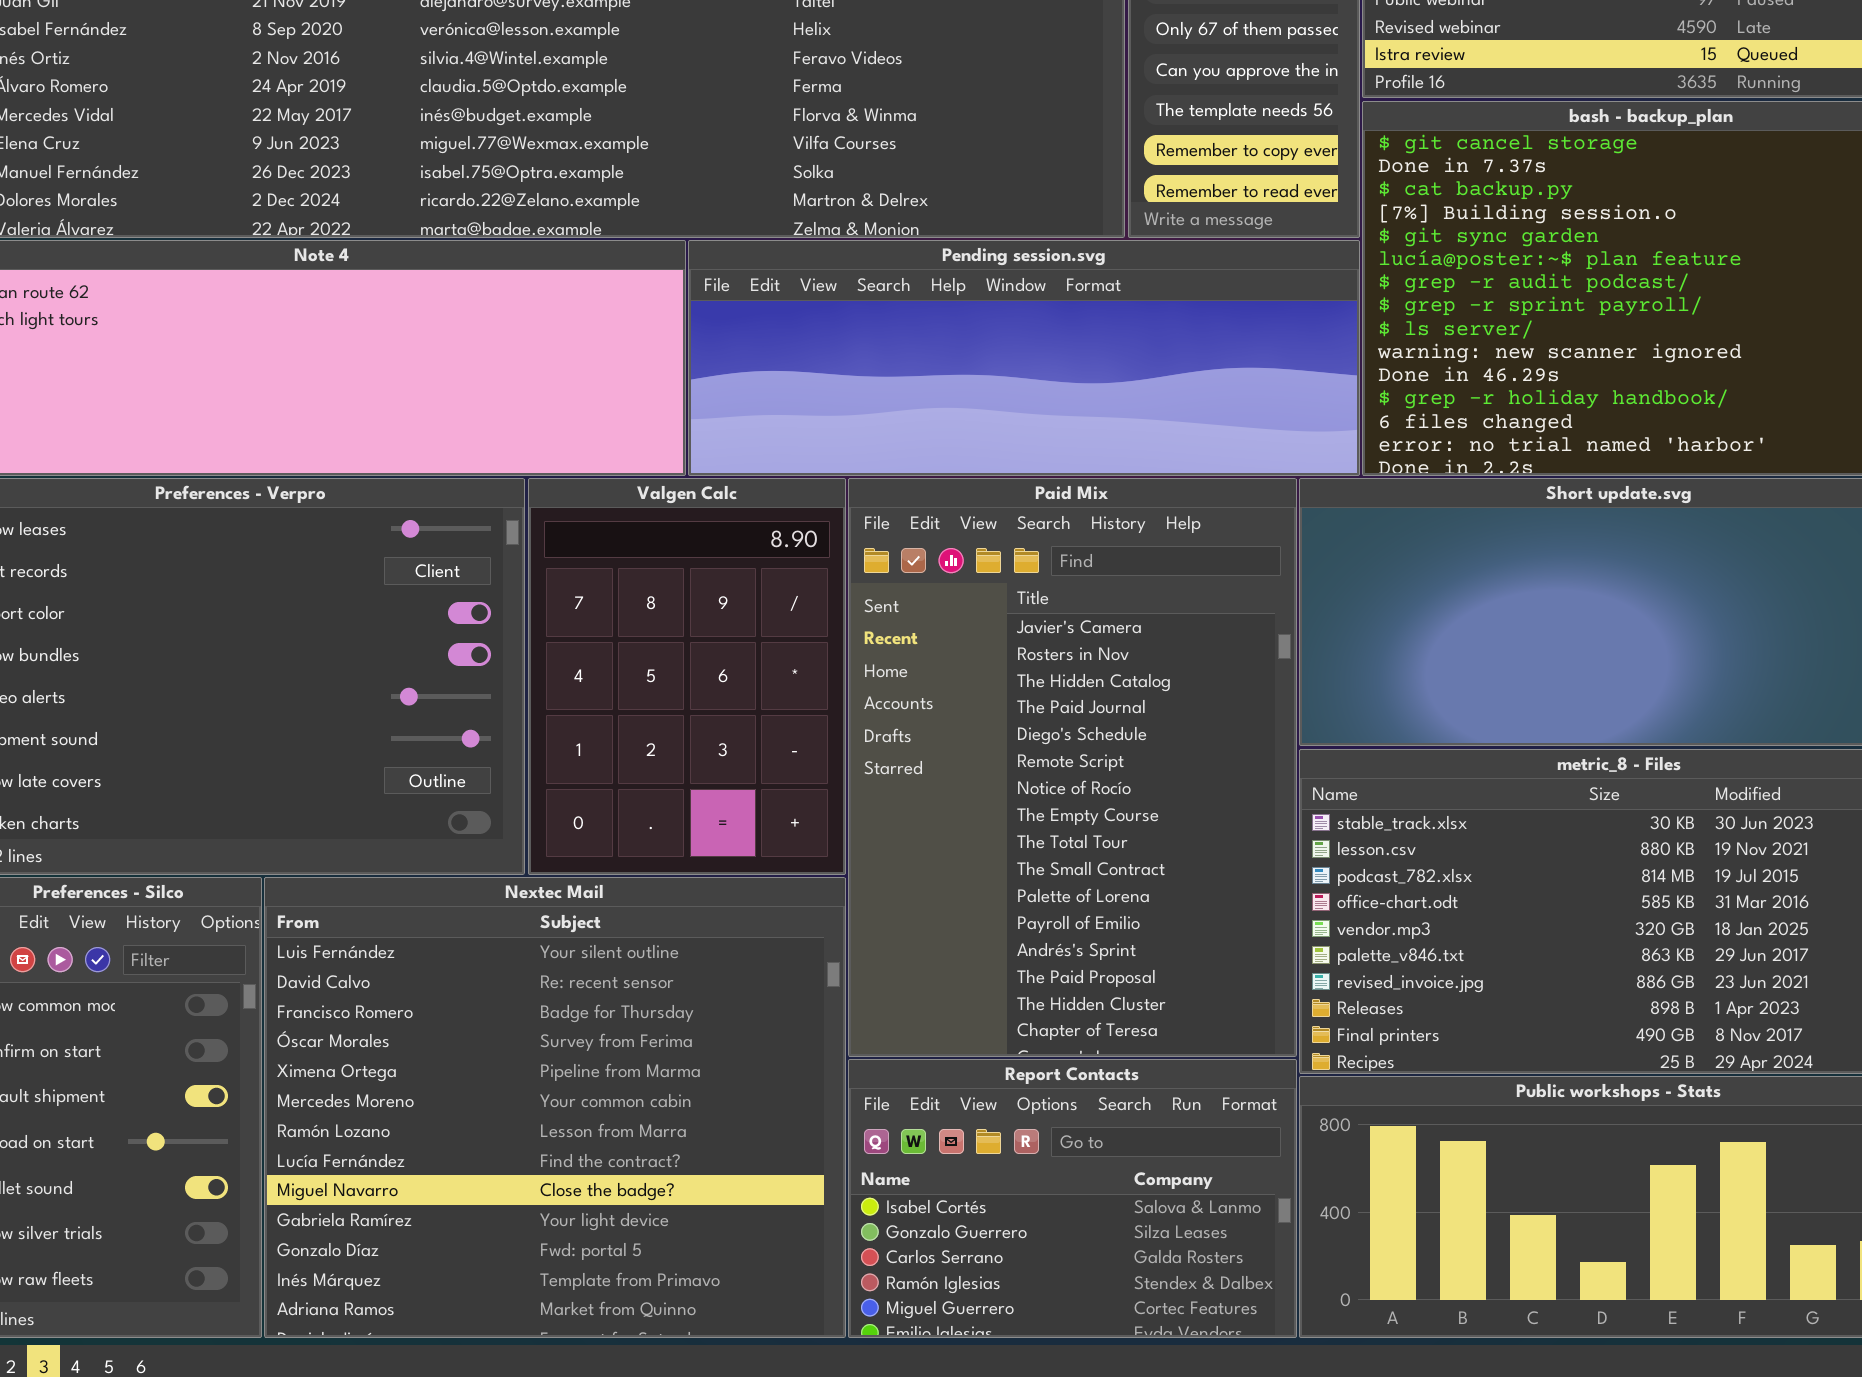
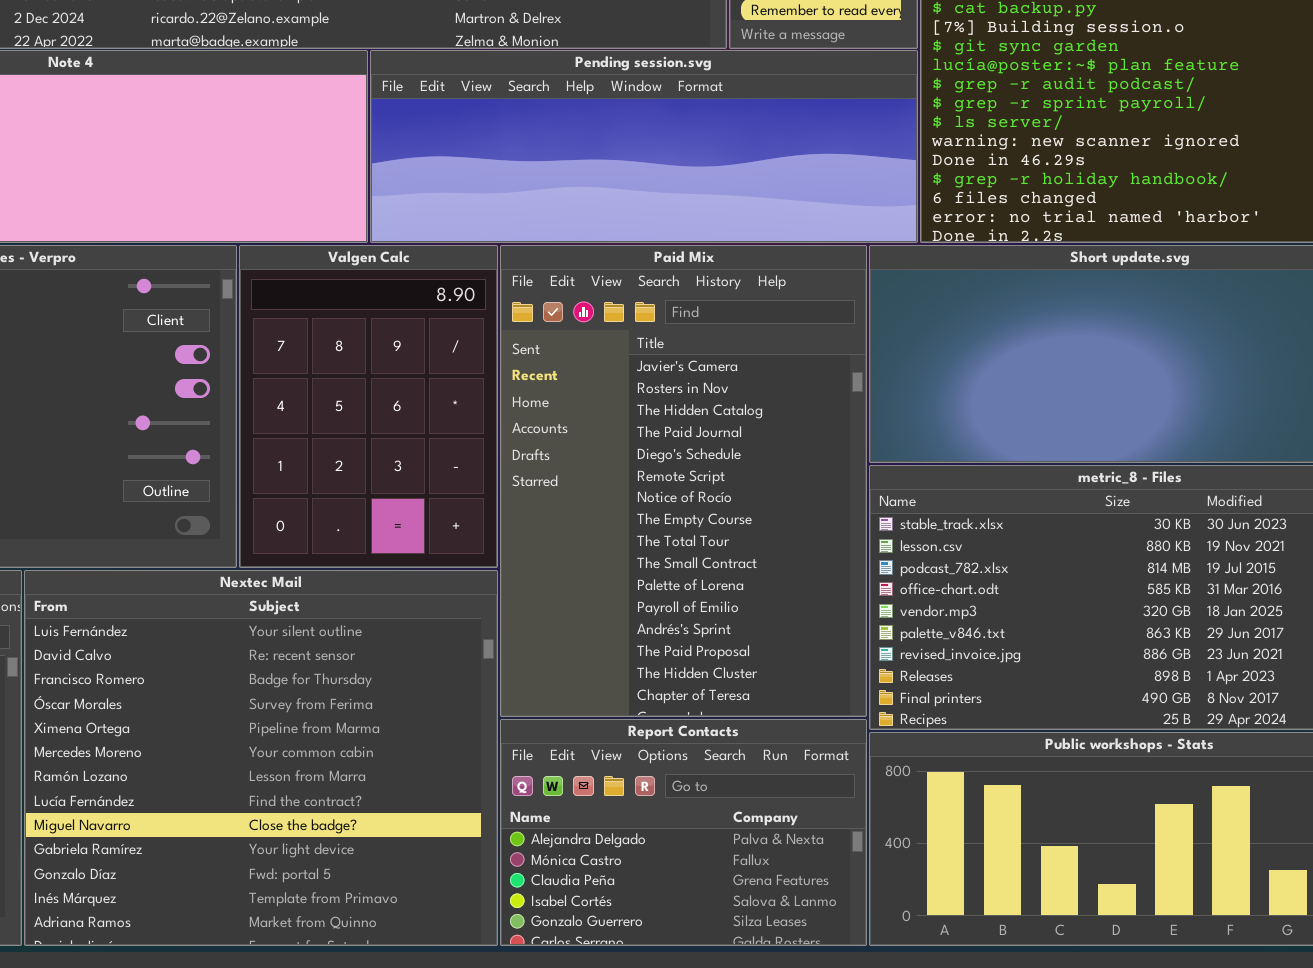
Report Contacts: [848,1059,1297,1338] -> [500,719,867,946], scrolled up 3 rows

